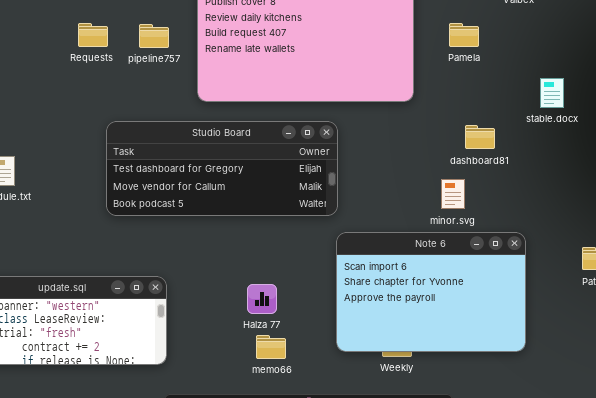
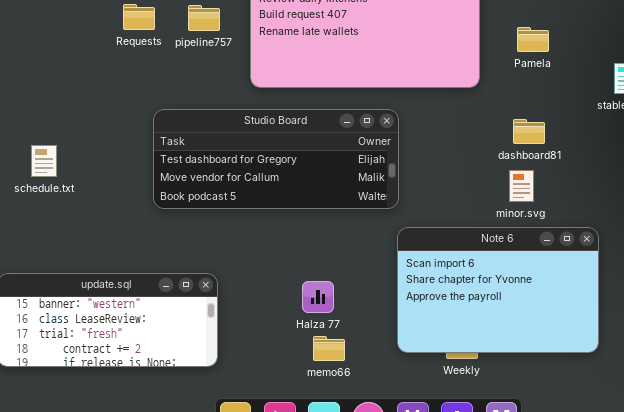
Pamela: [449,23,479,47] -> [517,27,549,52], moved
dashboard81: [465,125,495,149] -> [513,119,545,144], moved

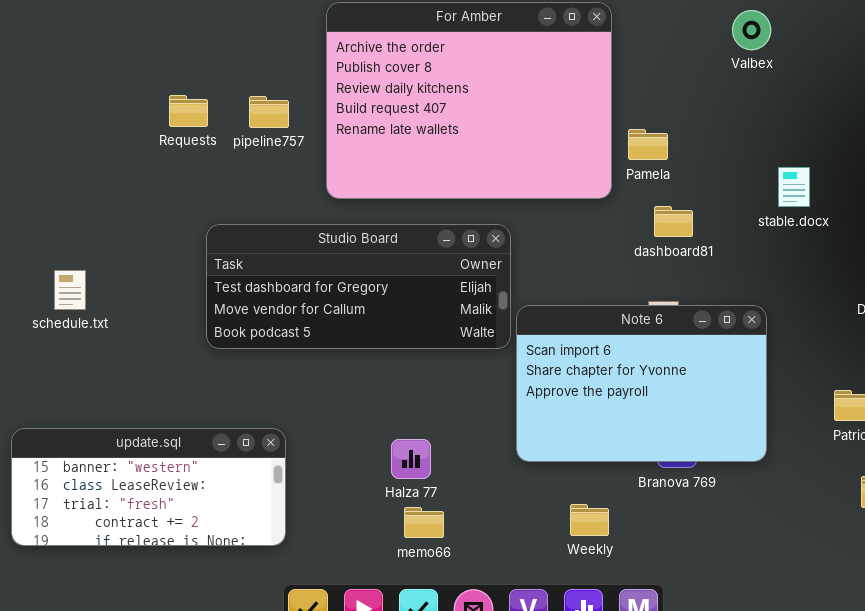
Pamela: [517,27,549,52] -> [628,129,668,160], moved
dashboard81: [513,119,545,144] -> [654,206,693,237], moved
Note 6: [397,227,599,353] -> [516,305,767,462], moved

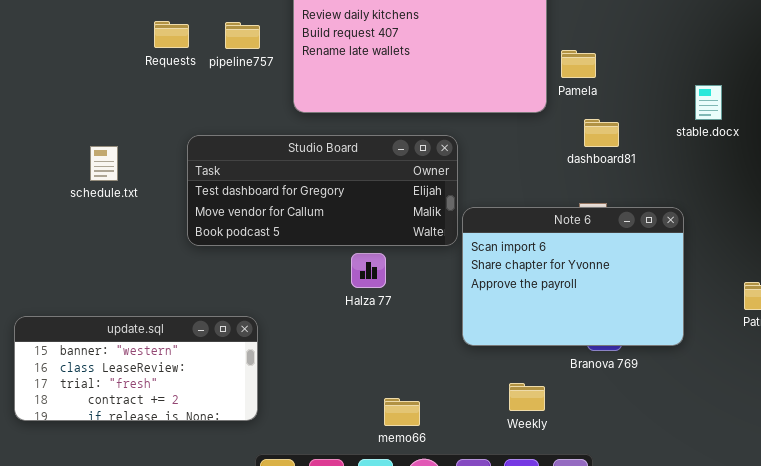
schedule.txt: [54,270,86,310] -> [90,146,118,181], moved
Halza 77: [391,439,431,479] -> [351,253,386,288], moved
memo66: [404,507,444,538] -> [384,398,420,426], moved

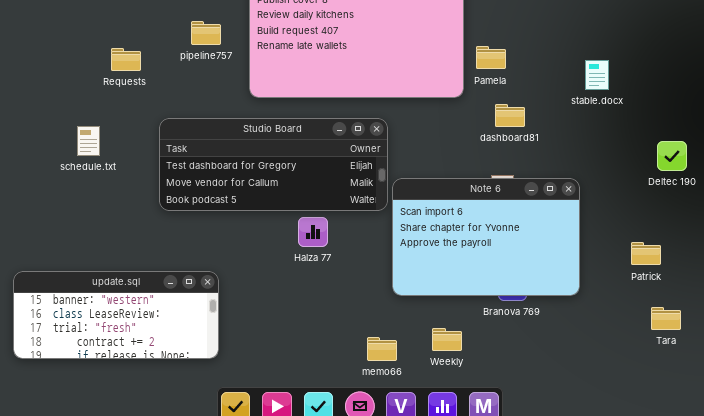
Requests: [154,21,189,48] -> [111,48,141,71], moved
stable.docx: [695,85,722,120] -> [585,60,609,90], moved
memo66: [384,398,420,426] -> [367,337,397,361], moved

